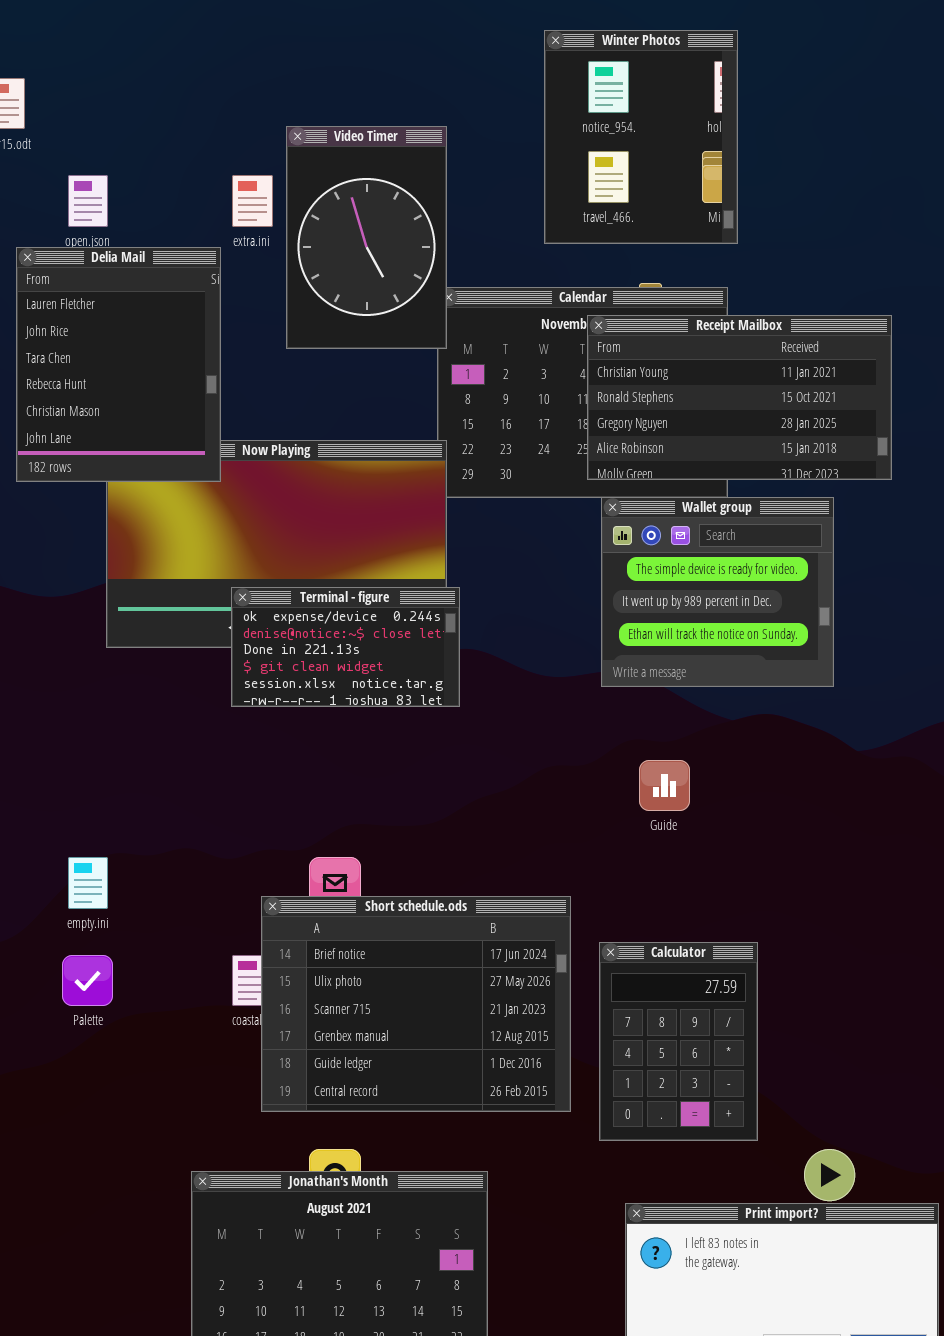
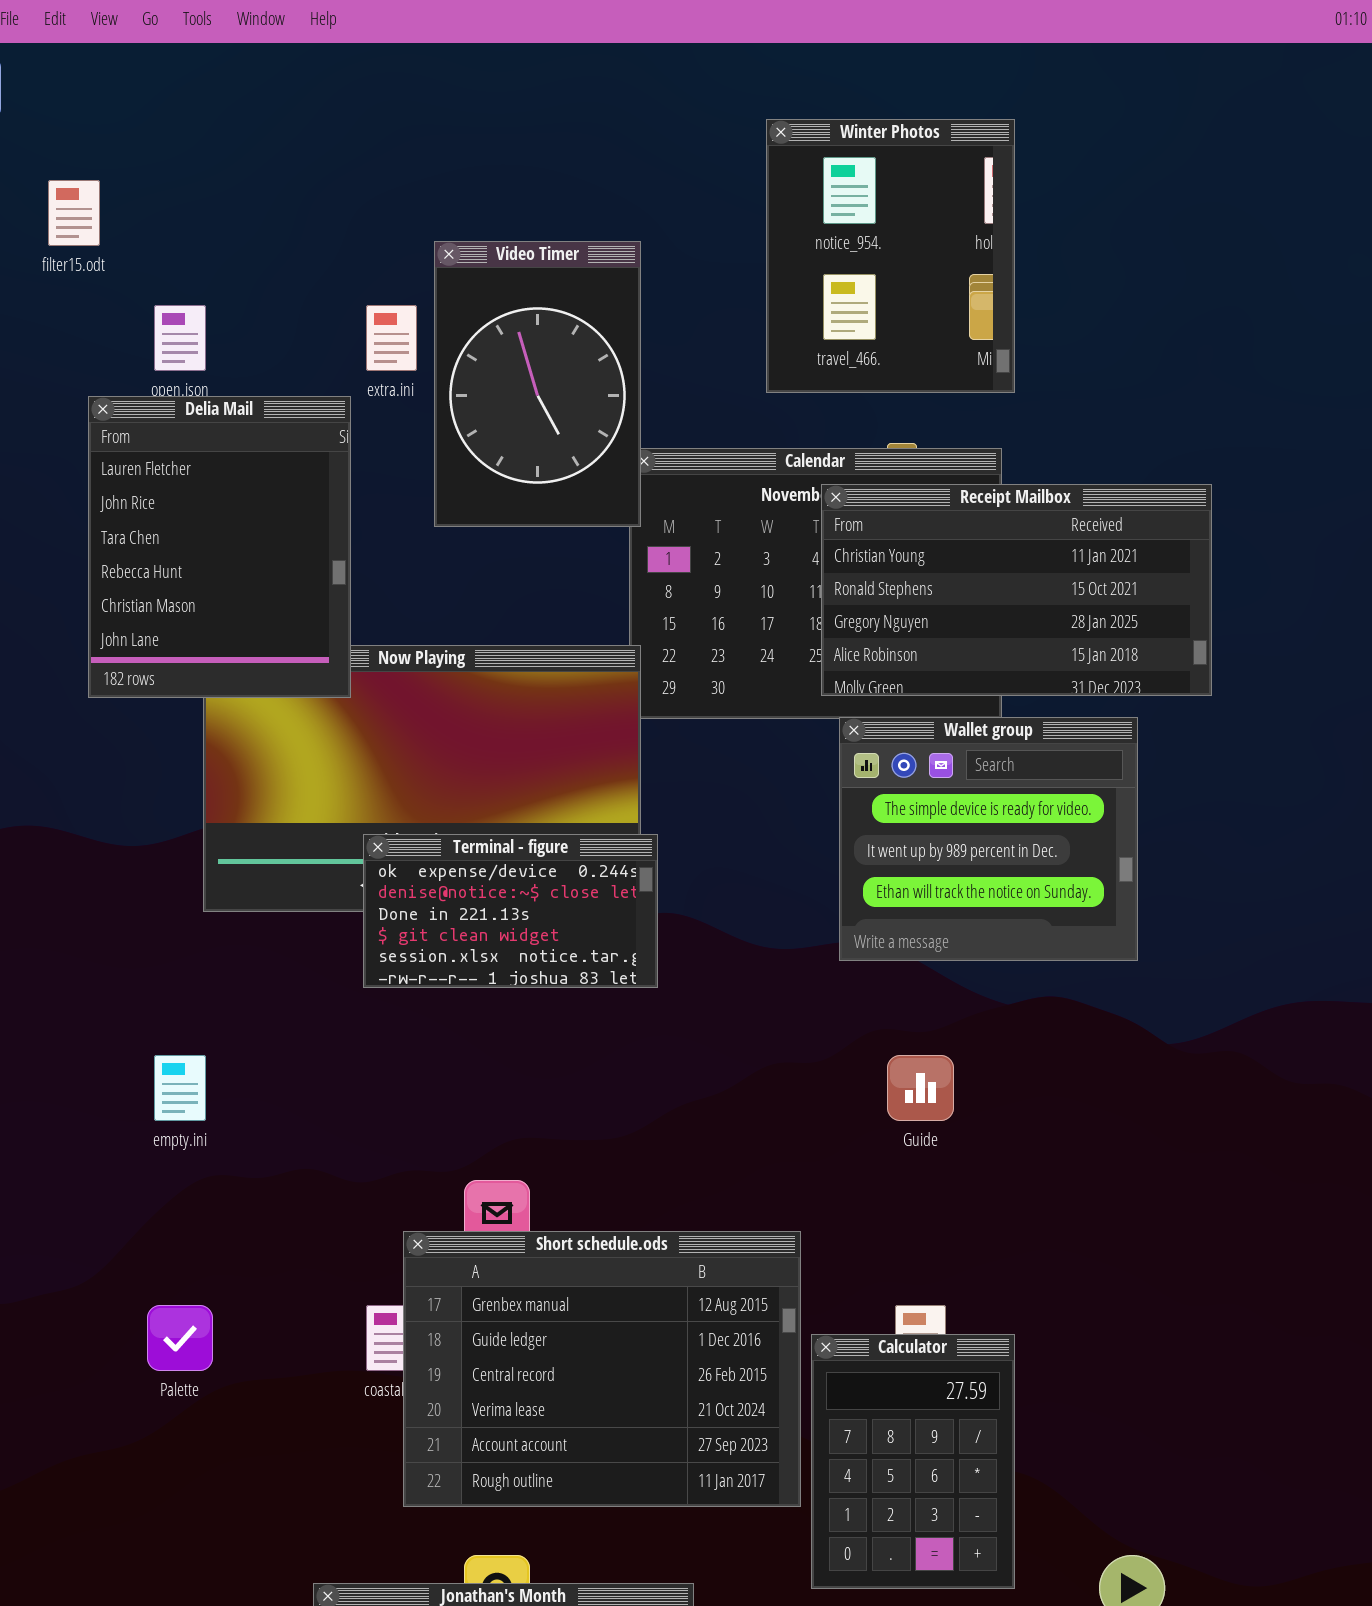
empty.ini: [68,857,108,909] -> [154,1055,206,1121], moved
Short schedule.ods: [261,896,571,1112] -> [403,1231,801,1507], scrolled down 3 rows
Calculator: [599,942,758,1141] -> [811,1334,1015,1589], moved

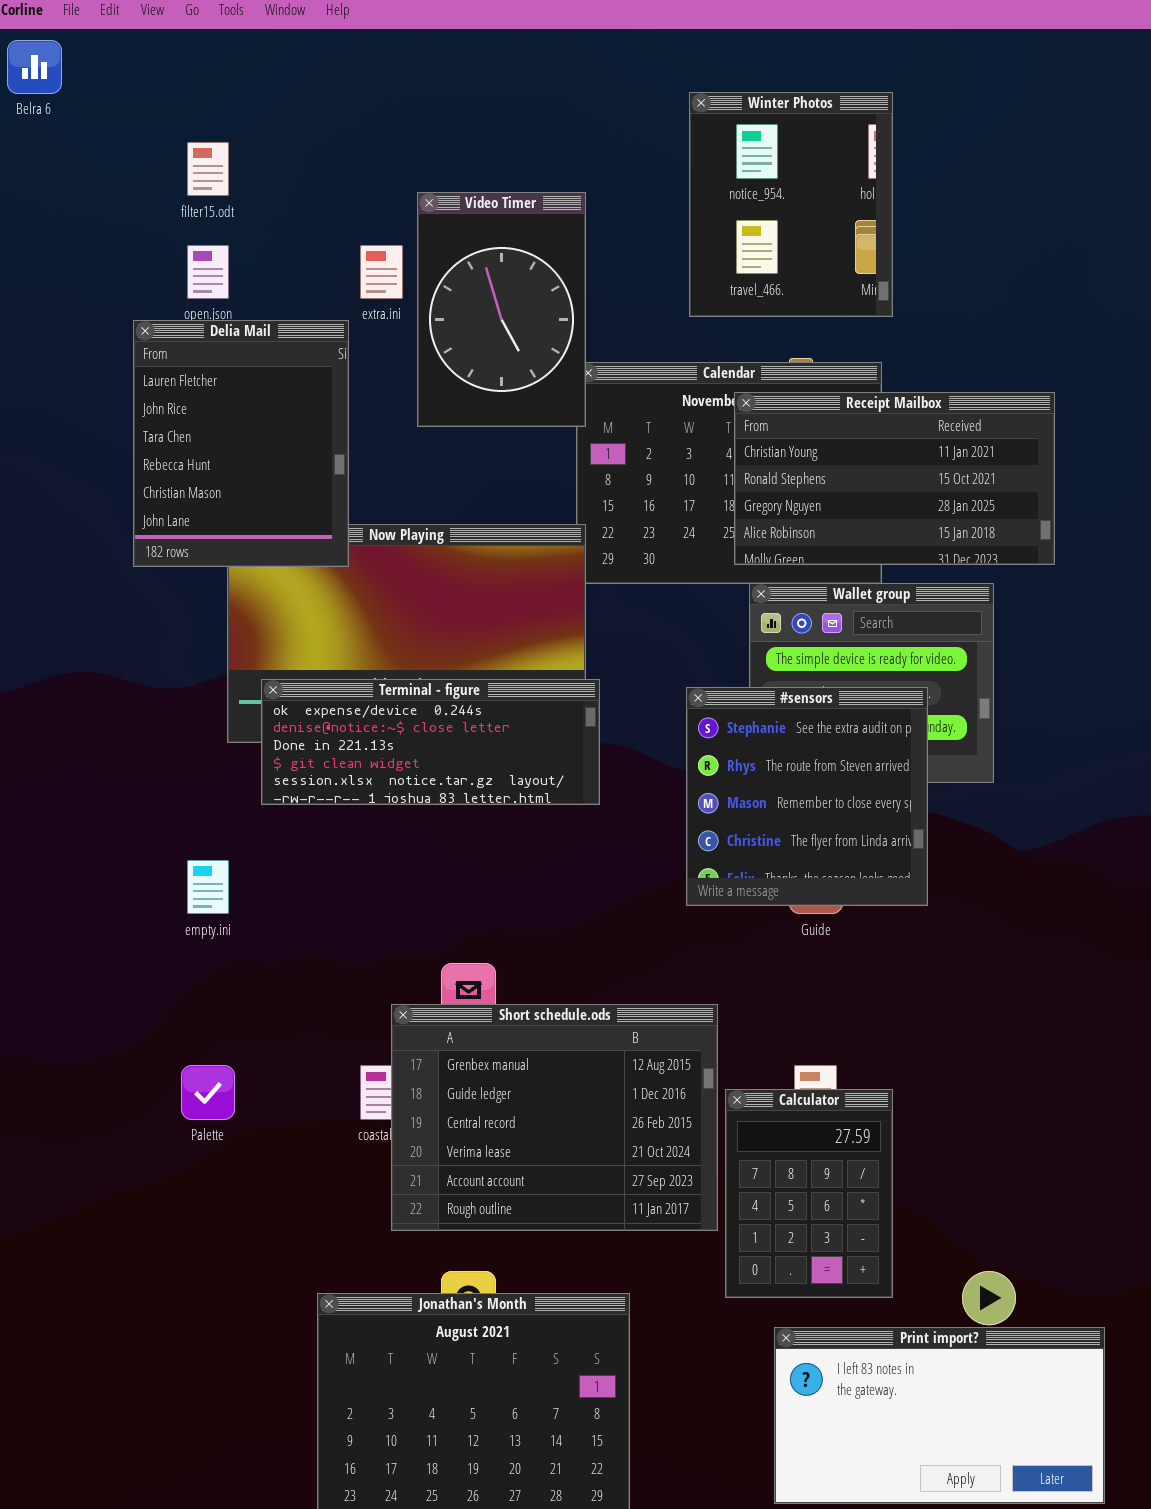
filter15.odt: [48,180,100,246] -> [187,142,229,196], moved
Terminal - figure: [363,834,658,988] -> [261,679,600,805], resized
#sensors: none -> [686,687,928,906], opened

